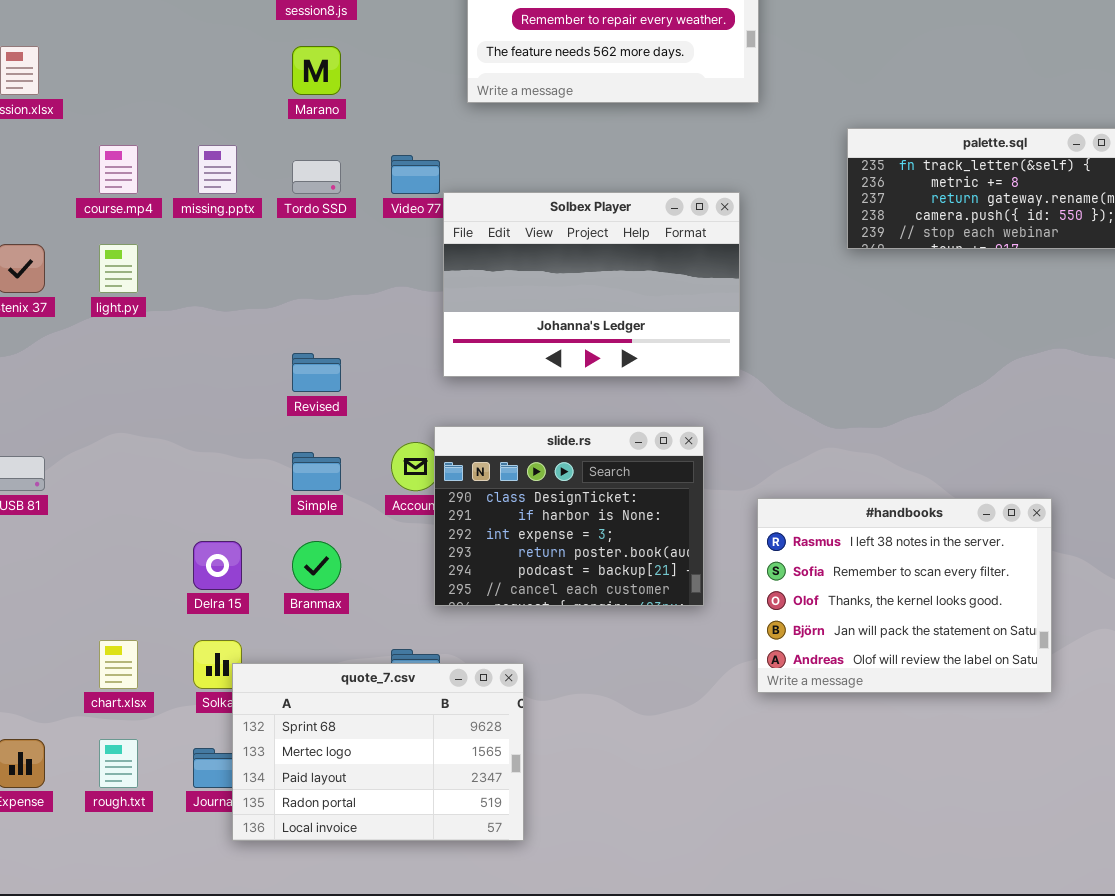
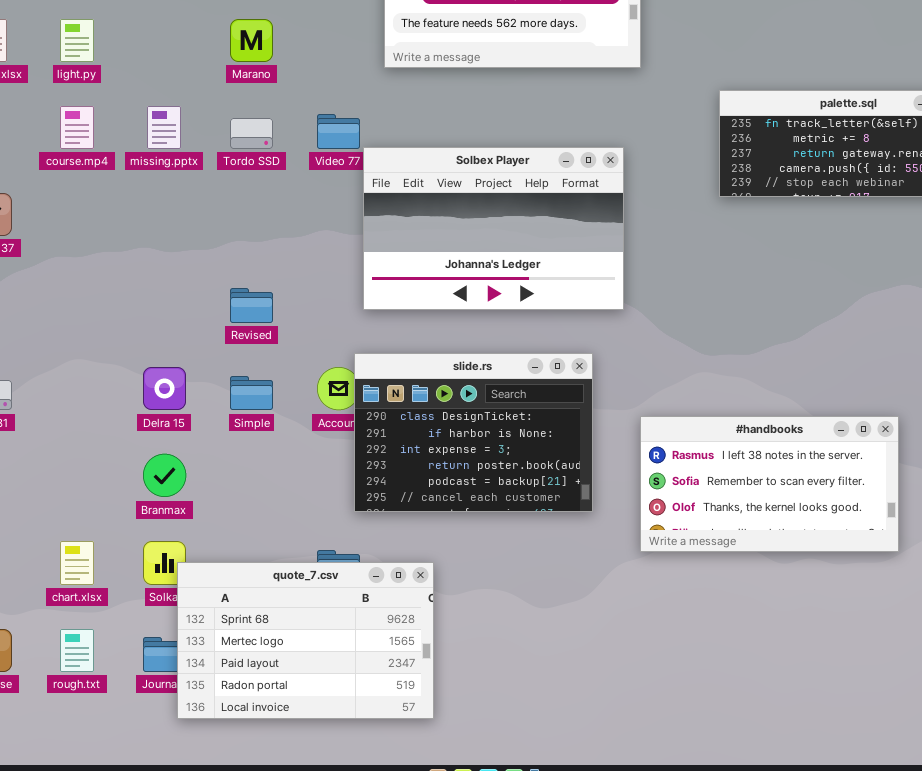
light.py: [99,244,138,293] -> [60,19,94,62], moved
#handbooks: [757,498,1052,693] -> [640,416,899,552], resized
Delra 15: [193,541,242,590] -> [143,367,186,410], moved
Branmax: [292,541,341,590] -> [143,454,186,497], moved

